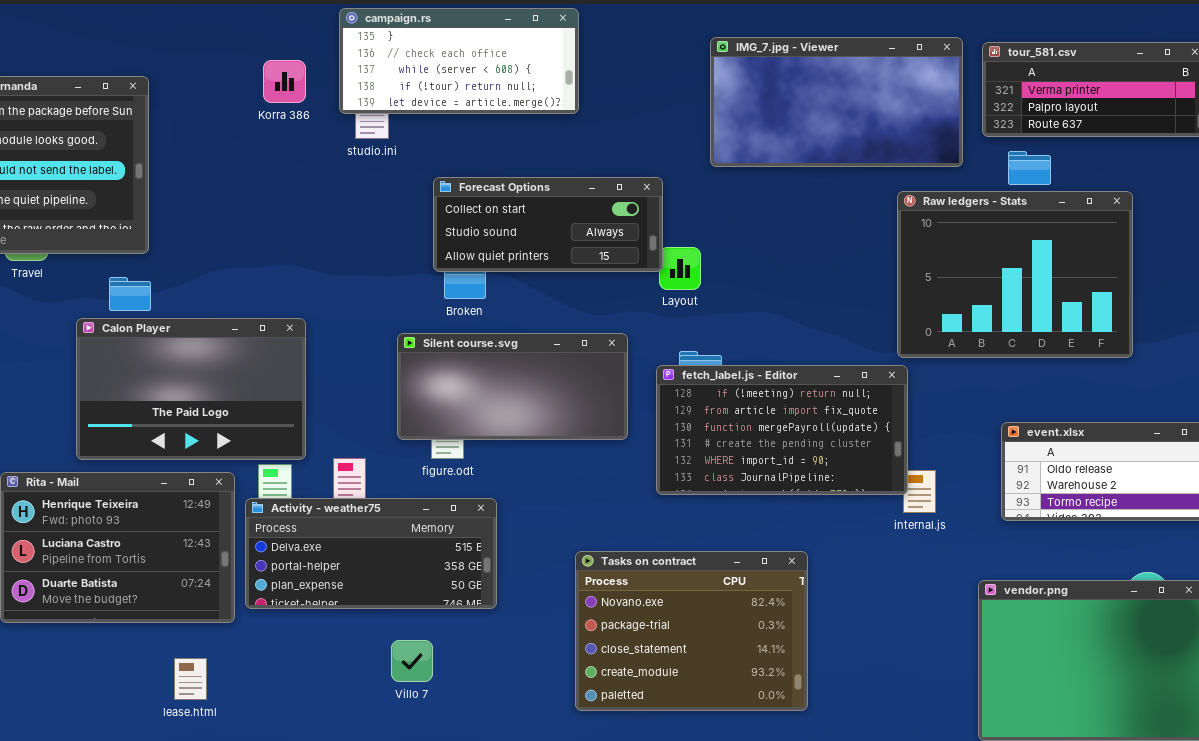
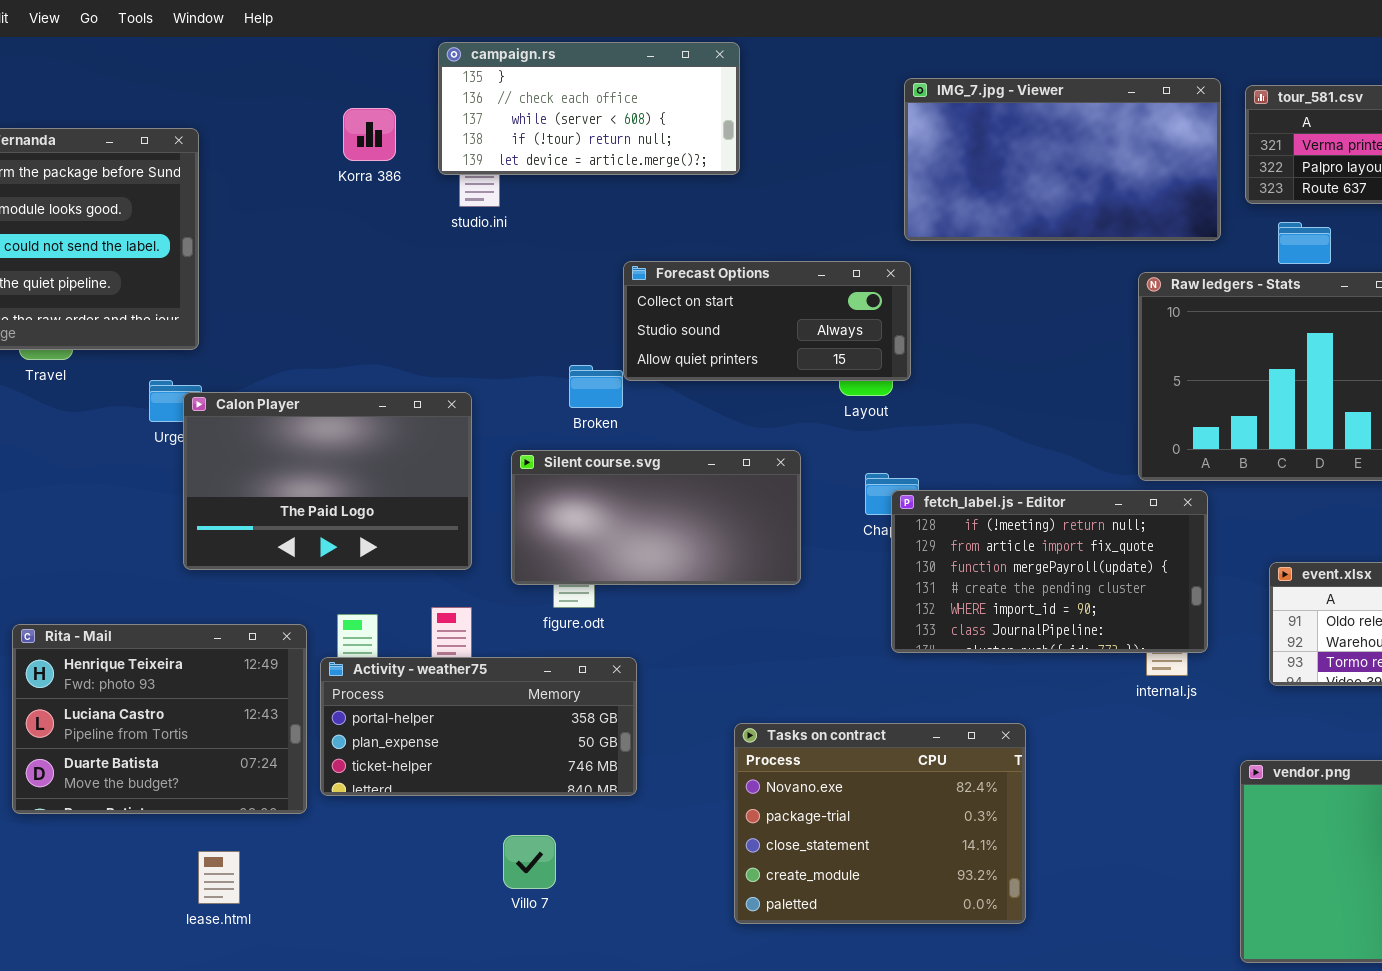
Forecast Options: [433,177,663,272] -> [623,261,911,381], moved
Calon Player: [76,318,306,460] -> [183,392,472,570], moved
fetch_label.js - Editor: [656,365,908,495] -> [891,490,1208,653], moved
Activity - weather75: [245,498,497,609] -> [320,657,637,796], scrolled down 1 row
lease.html: [174,658,207,700] -> [198,851,240,904], moved

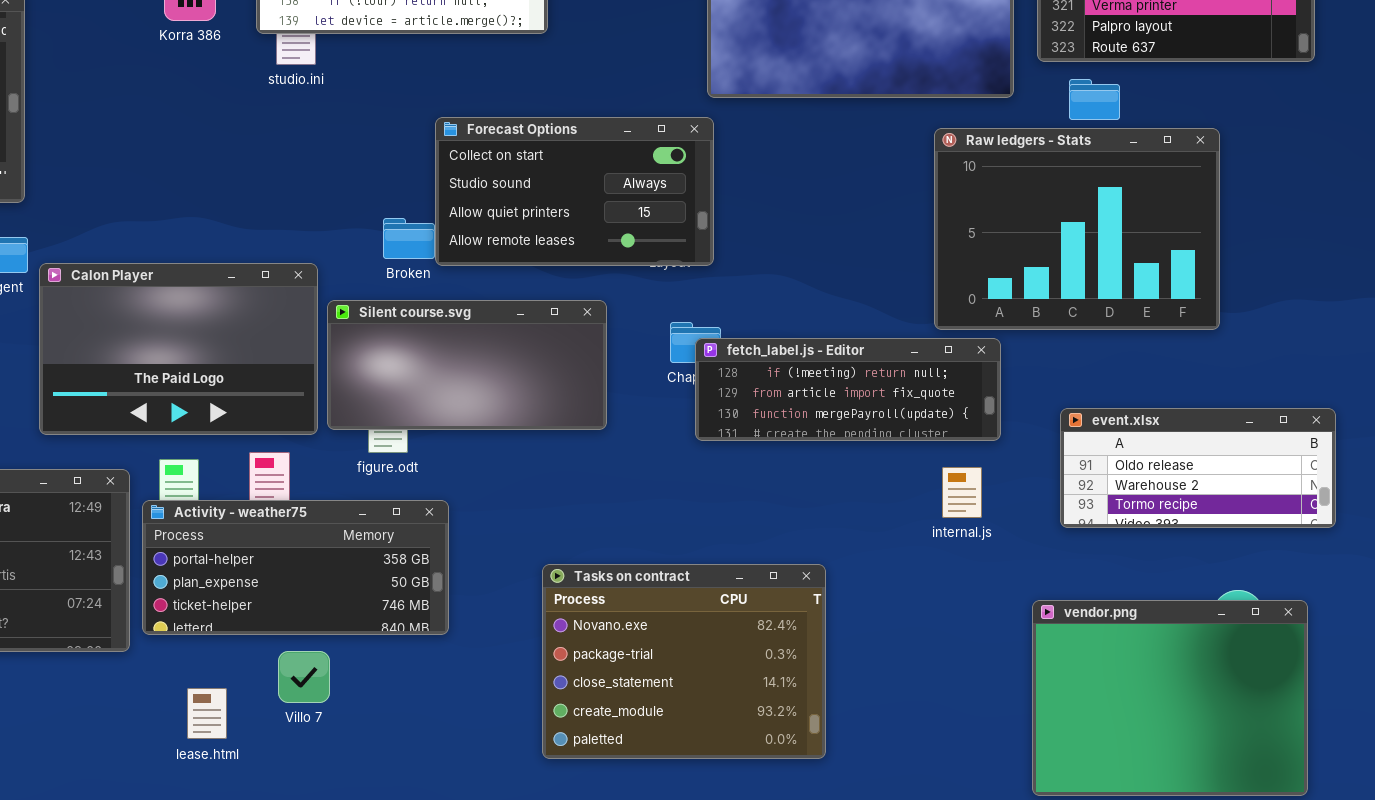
Forecast Options: [623,261,911,381] -> [435,117,714,266], resized
Calon Player: [183,392,472,570] -> [39,263,318,435], moved
fetch_label.js - Editor: [891,490,1208,653] -> [695,338,1001,441], resized
Villo 7: [503,835,556,889] -> [278,651,330,703], moved
lease.html: [198,851,240,904] -> [187,688,227,739], moved

